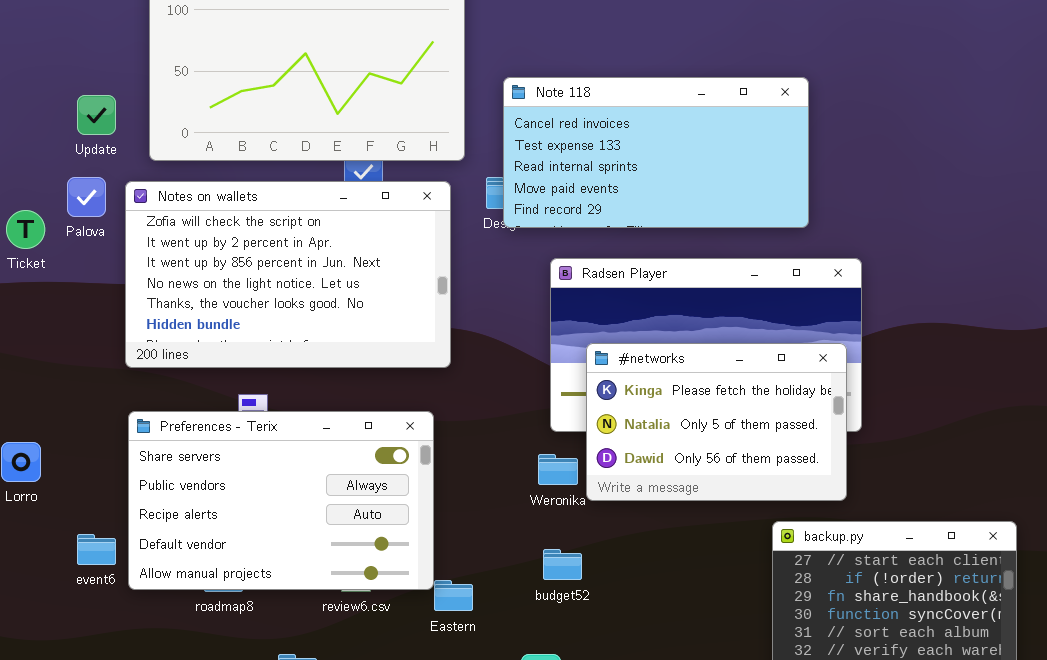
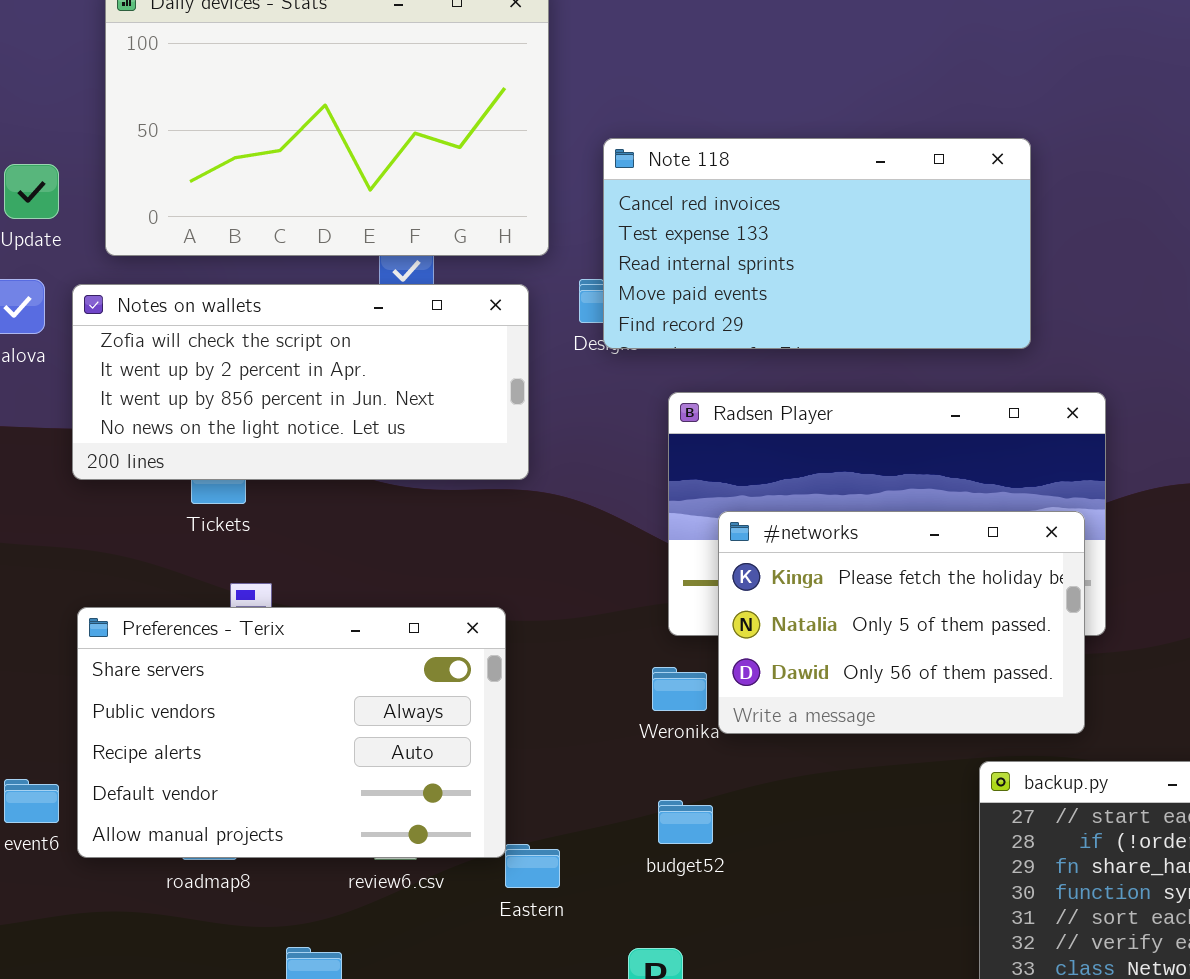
Notes on wallets: [125,181,451,368] -> [72,284,529,480], resized

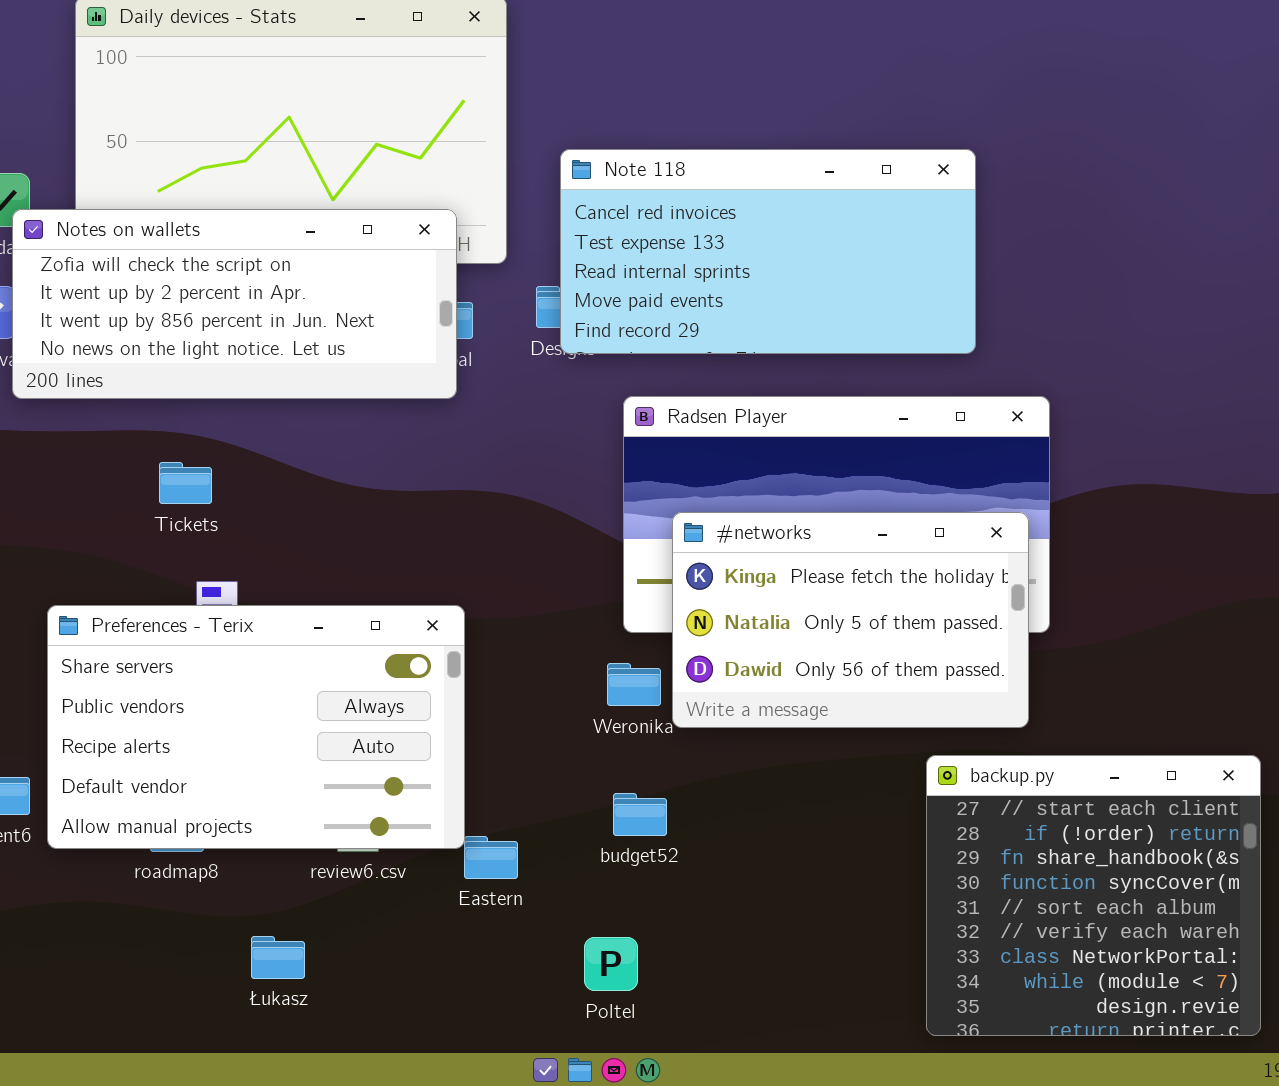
Notes on wallets: [72,284,529,480] -> [12,209,457,399], moved

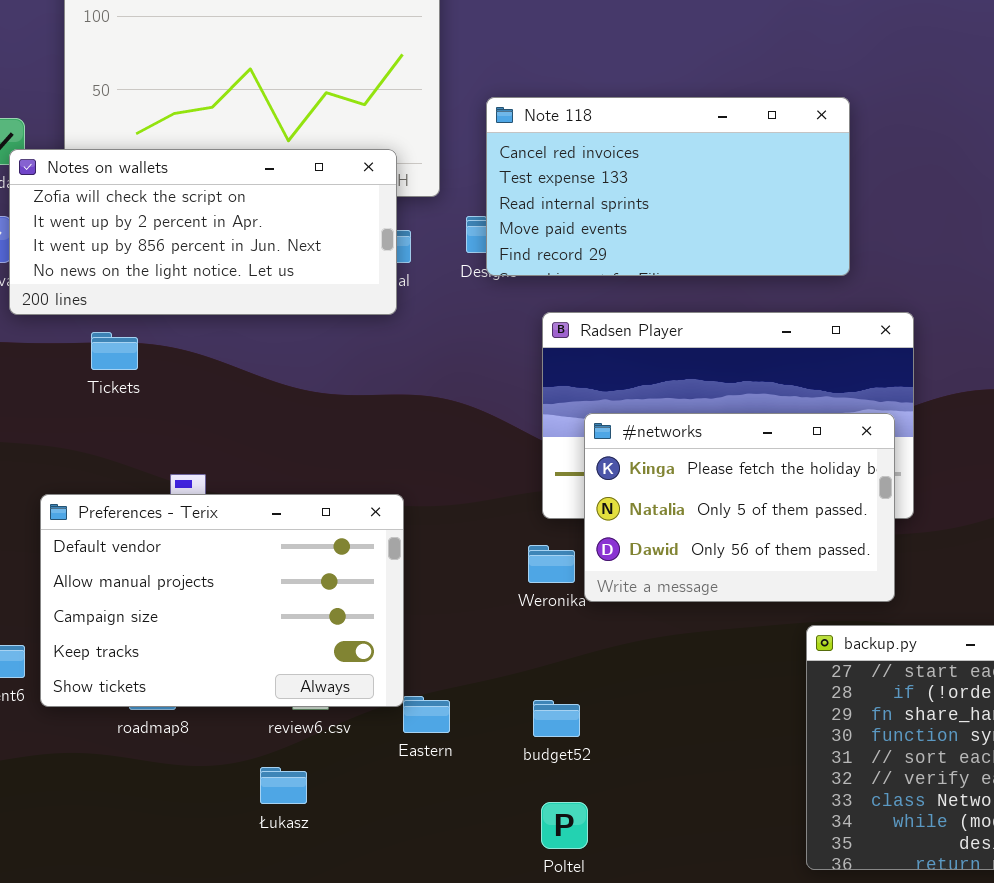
Tickets: [159,462,212,504] -> [91,332,138,370], moved
Preferences - Terix: [47,605,465,849] -> [40,494,404,707], scrolled down 3 rows
budget52: [613,793,667,836] -> [533,700,580,737], moved
Łukasz: [251,936,305,979] -> [260,767,307,804], moved
Poltel: [584,937,638,991] -> [541,802,588,849], moved

